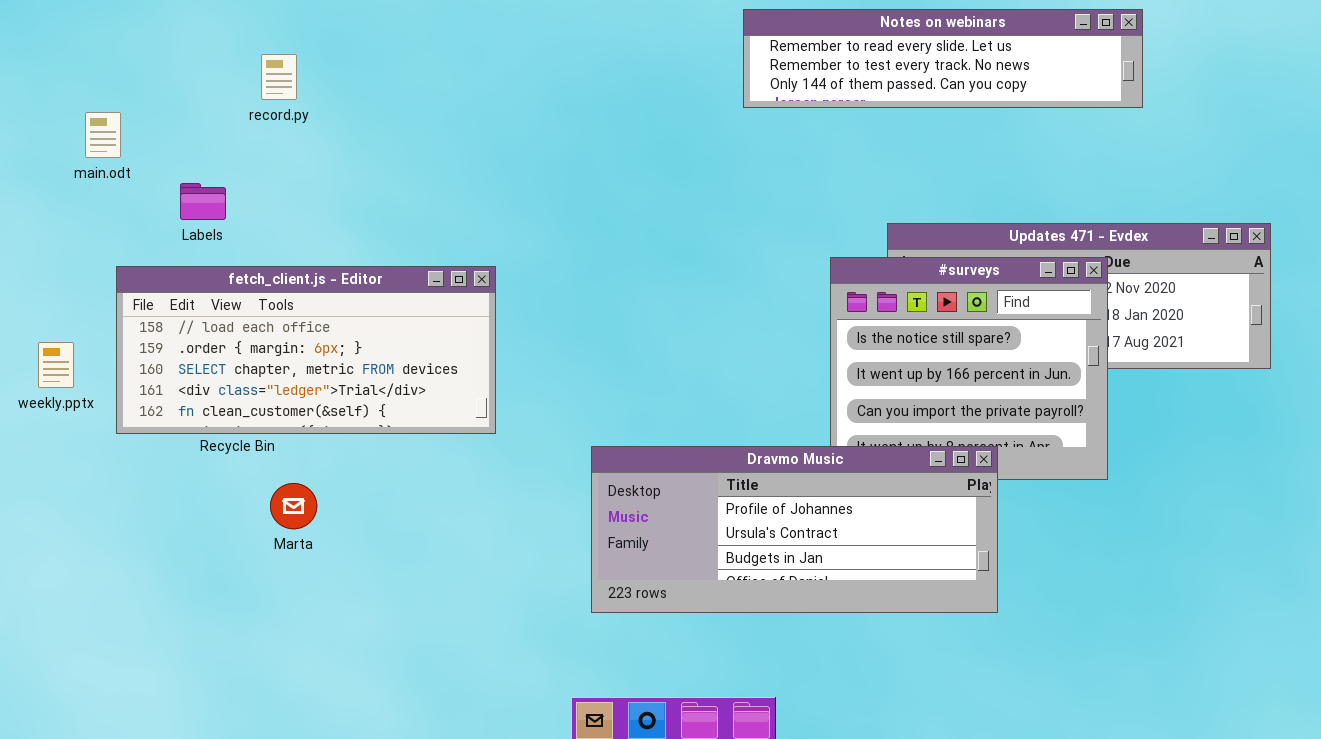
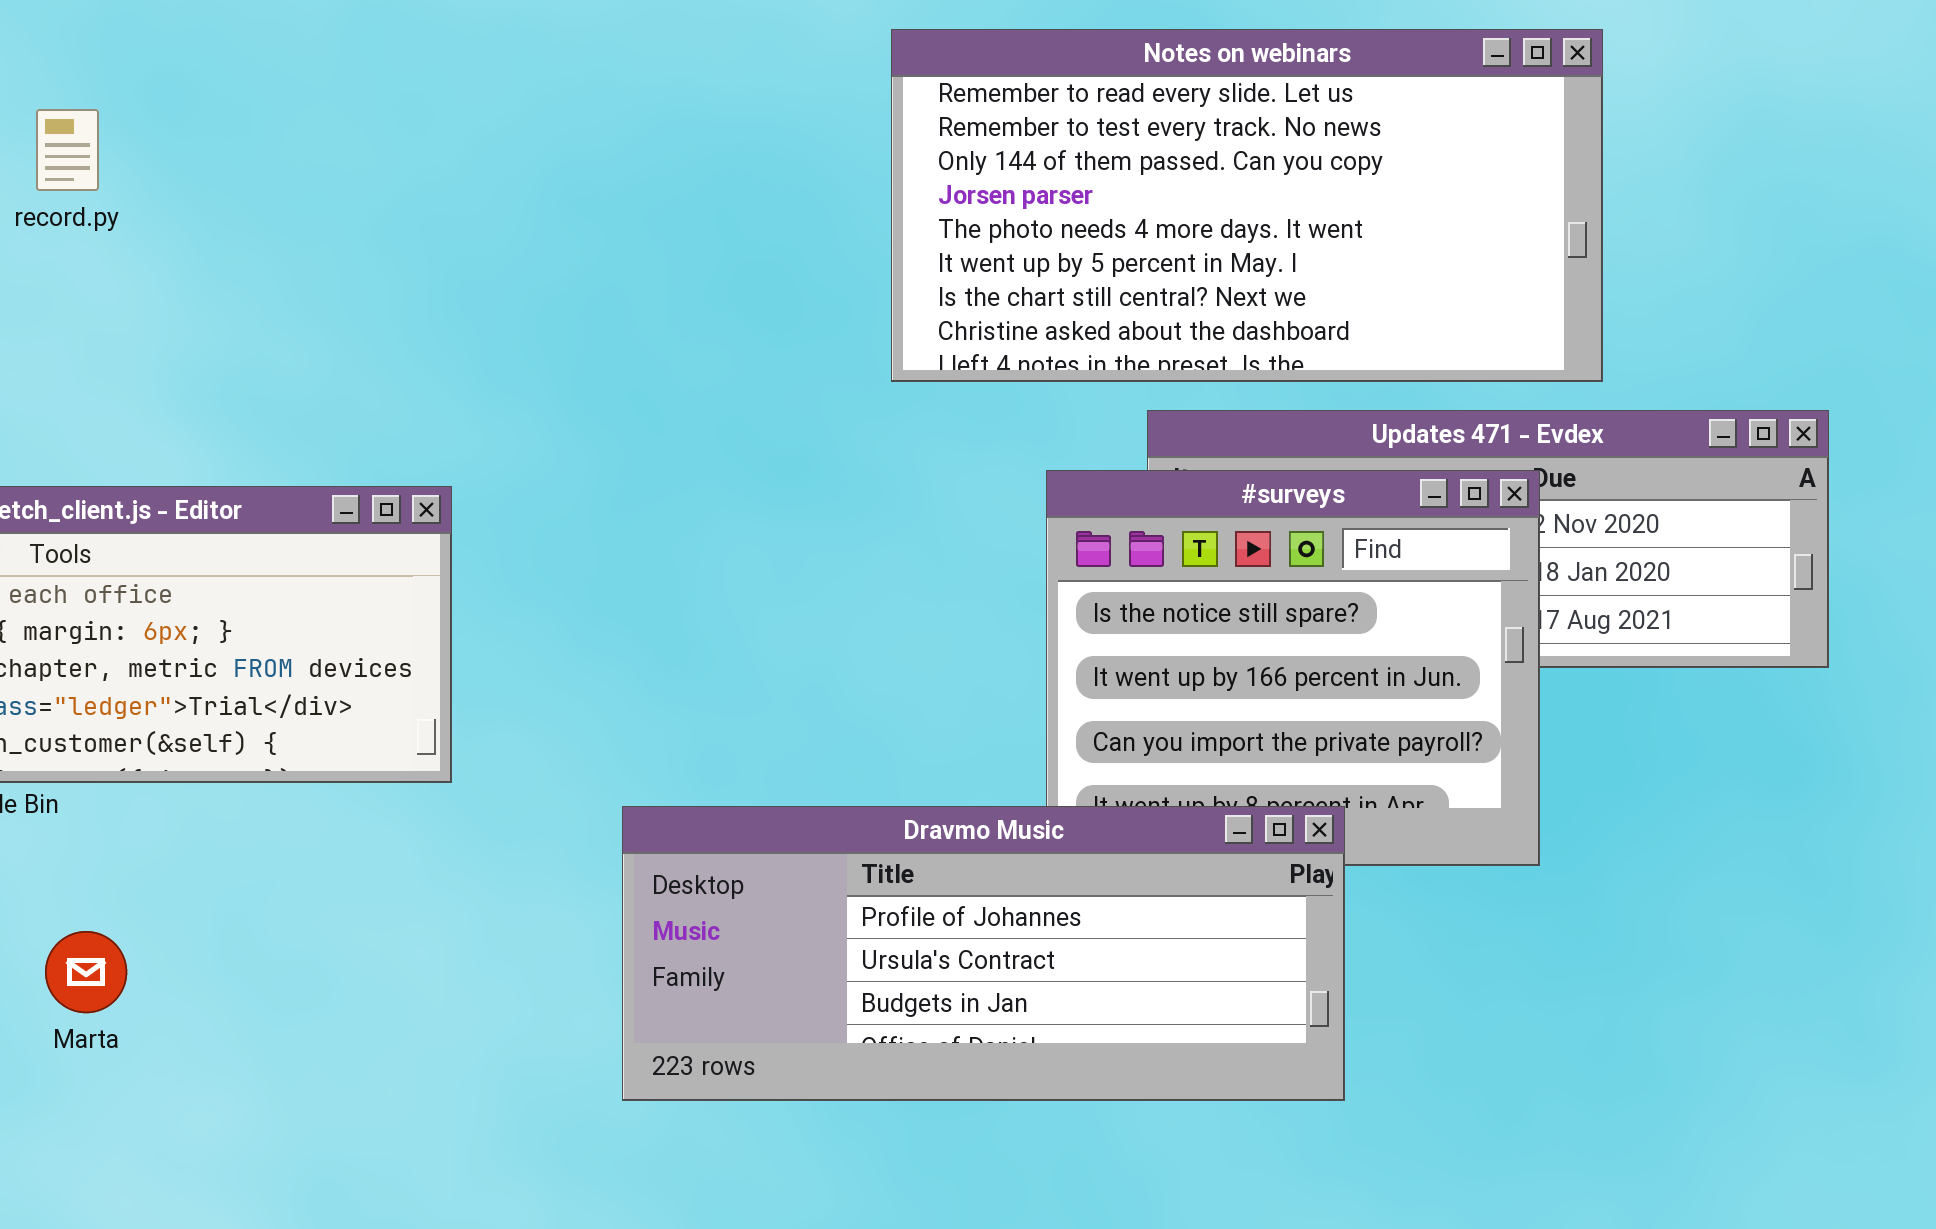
Notes on webinars: [743,9,1143,108] -> [891,29,1603,382], resized
Marta: [270,483,317,529] -> [45,931,127,1013], moved

